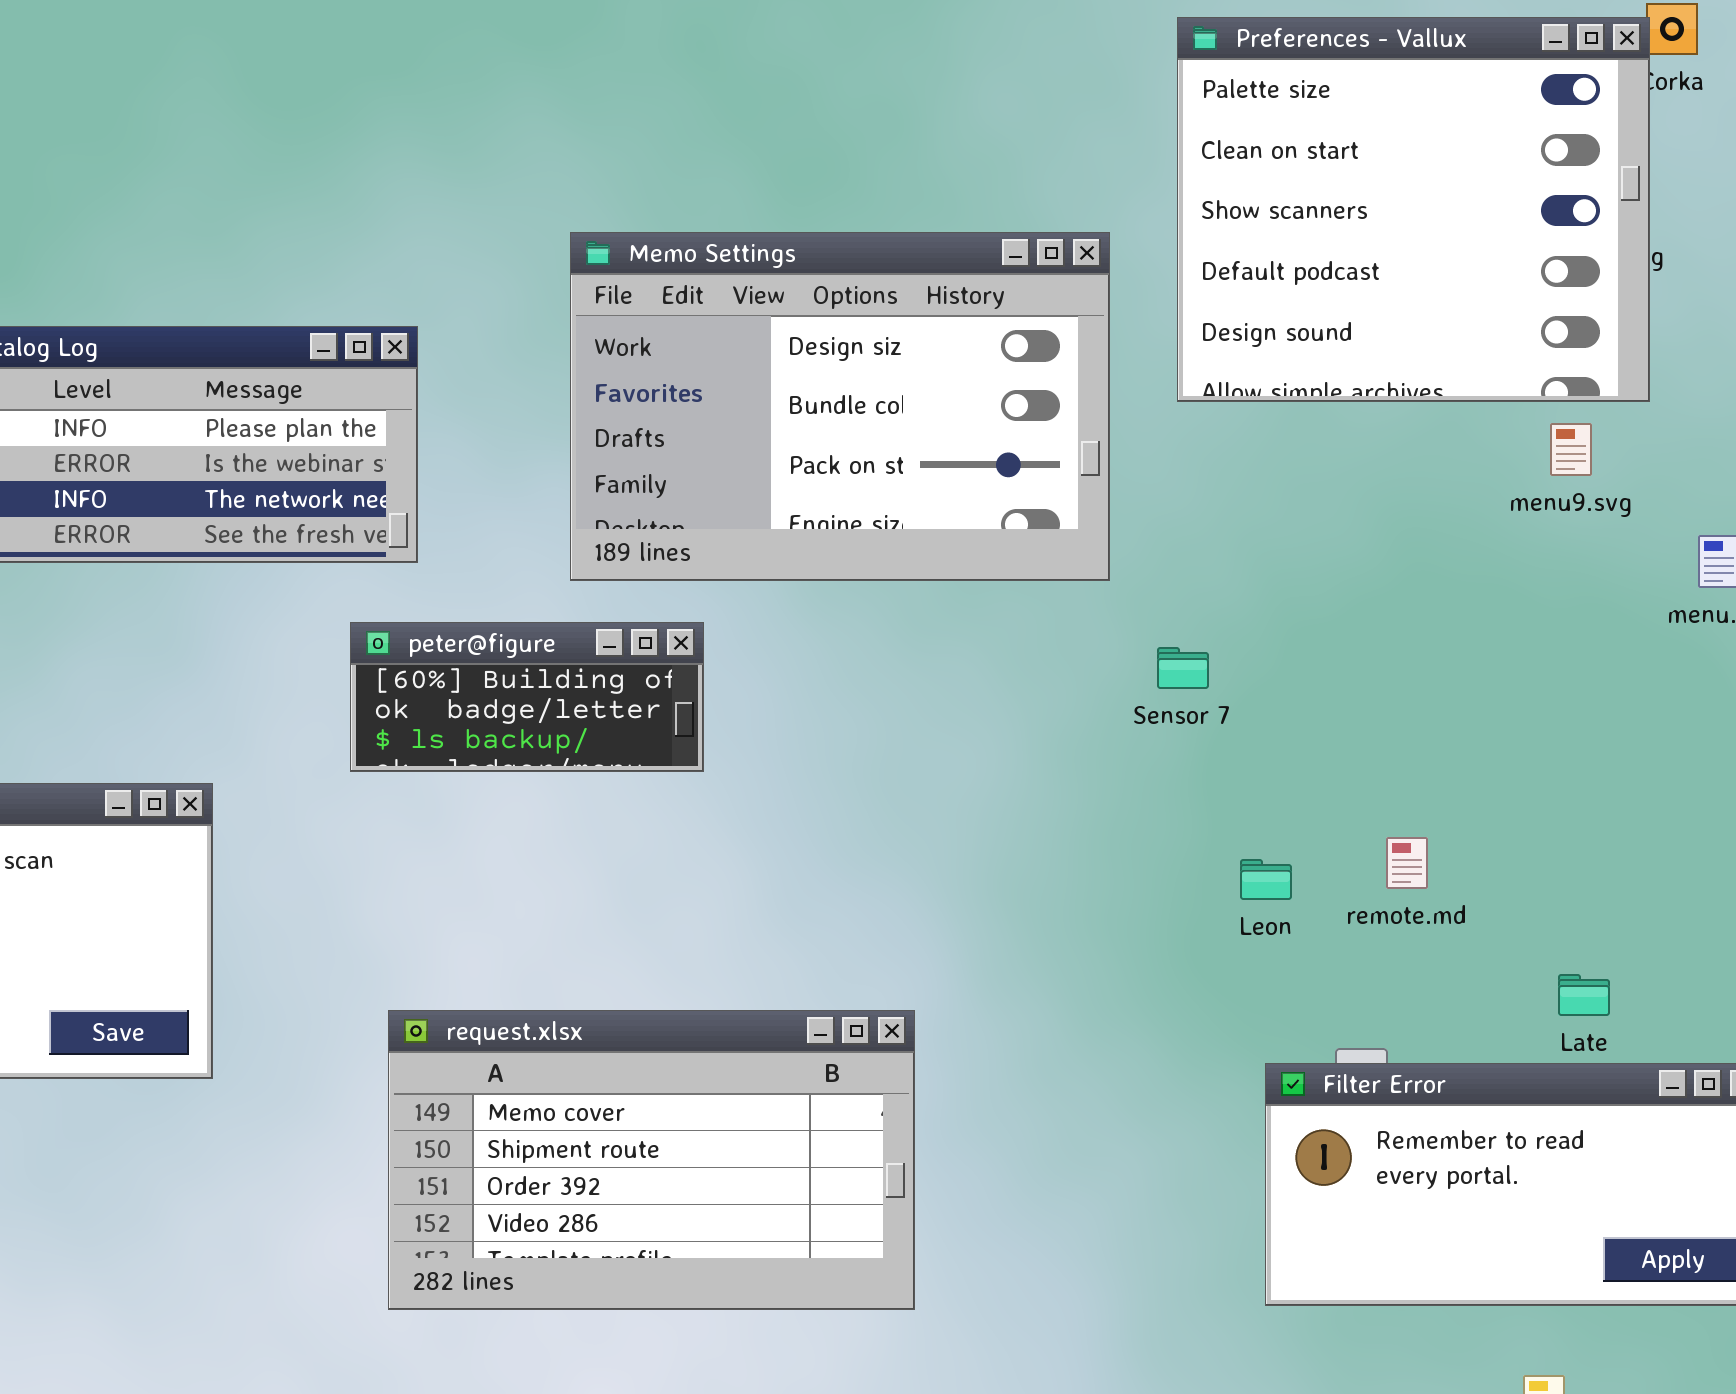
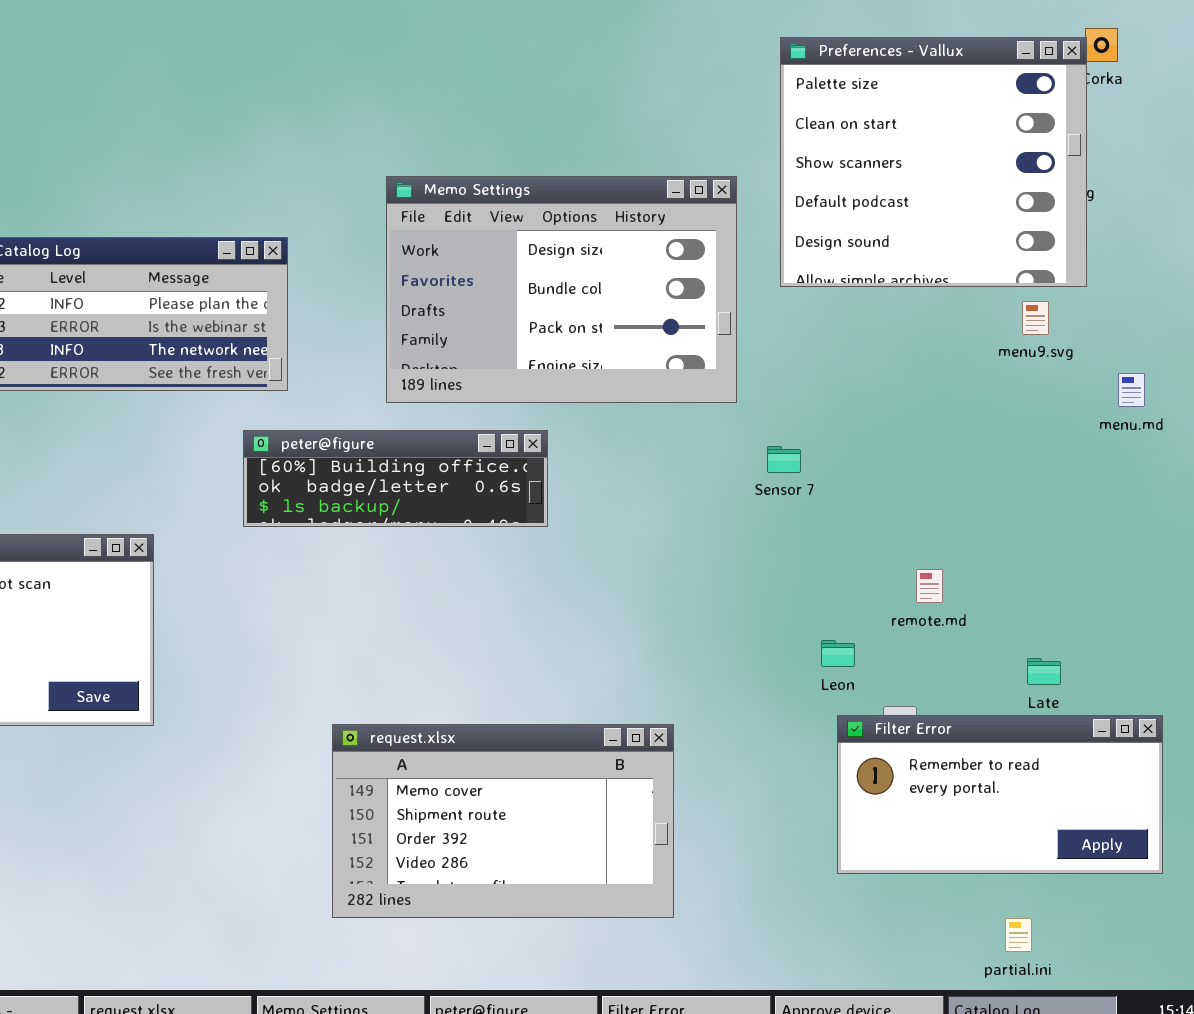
peter@figure: [350,622,704,772] -> [243,430,548,527], resized
Leon: [1240,859,1292,900] -> [821,640,855,667], moved
request.xlsx: [388,1010,915,1310] -> [332,724,674,918], moved

